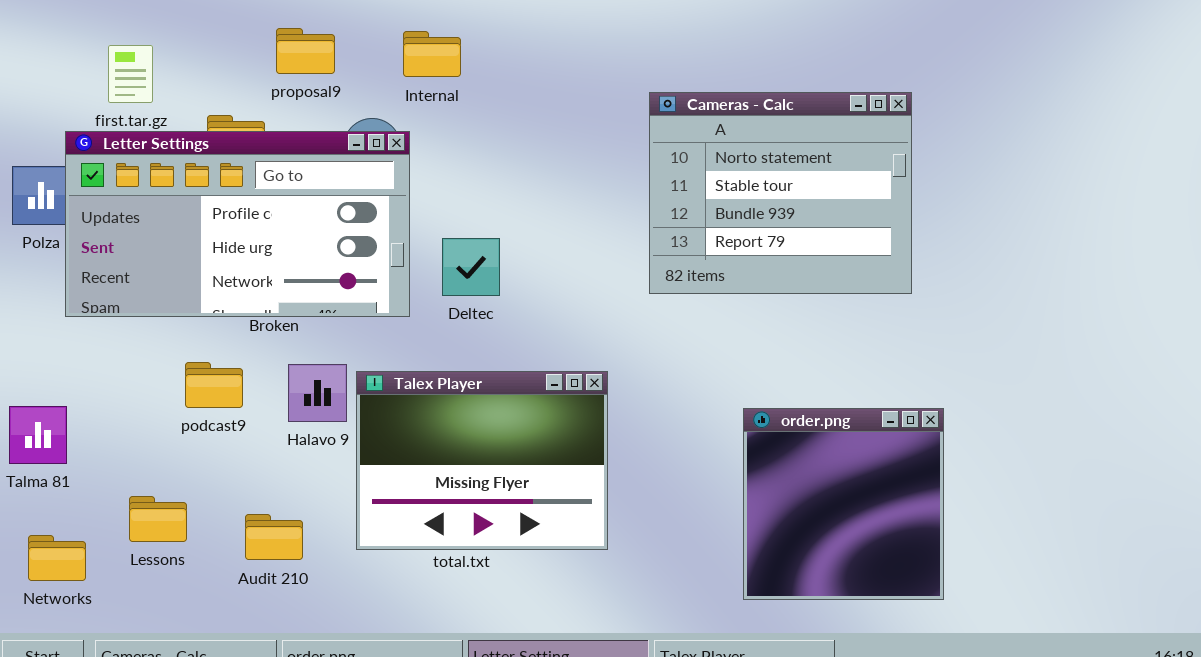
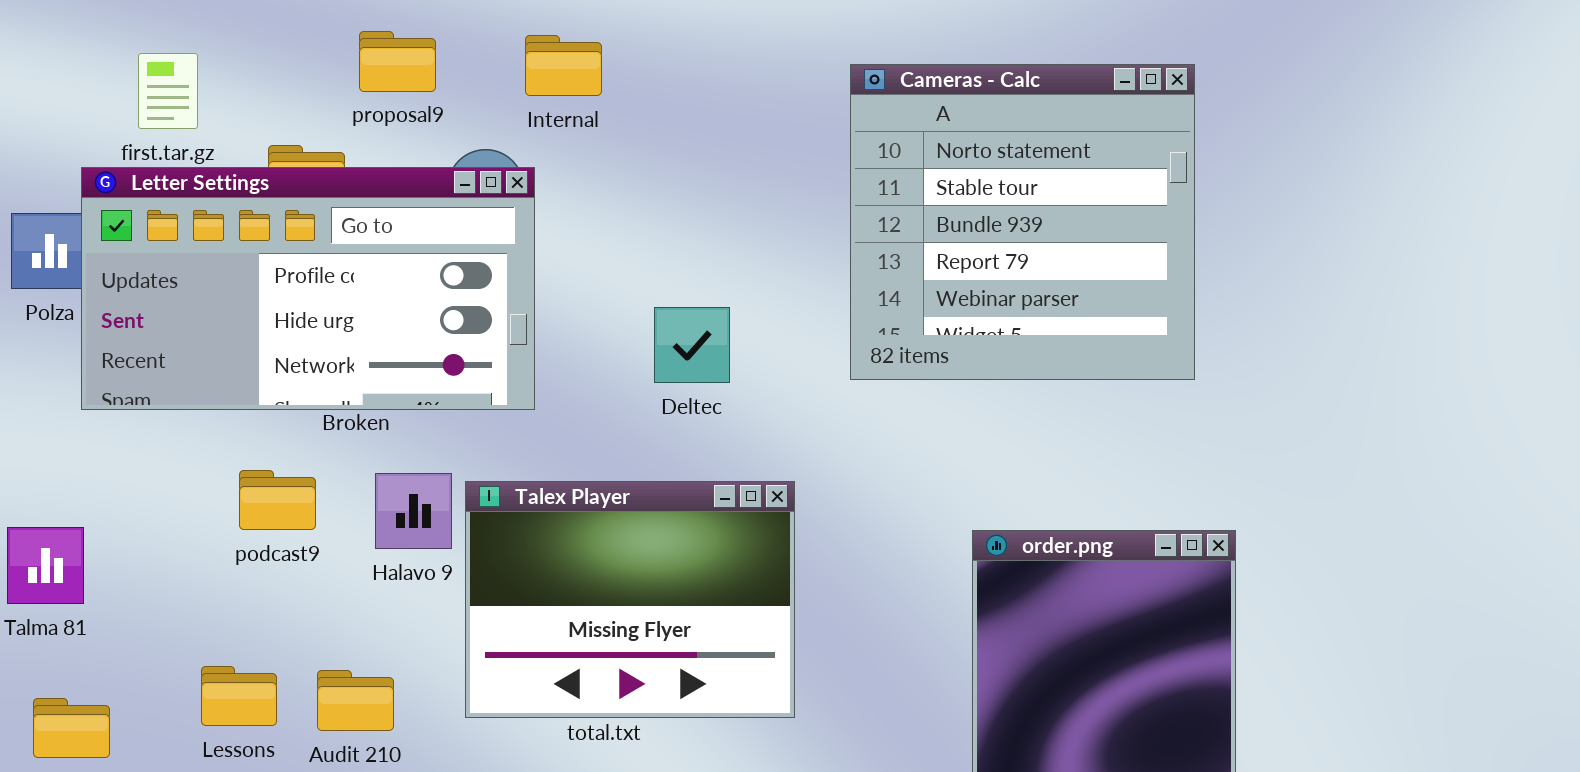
Cameras - Calc: [649,92,912,294] -> [850,64,1195,380], resized
Deltec: [442,238,500,296] -> [654,307,730,383], moved
Lessons: [129,496,187,542] -> [201,666,277,726], moved

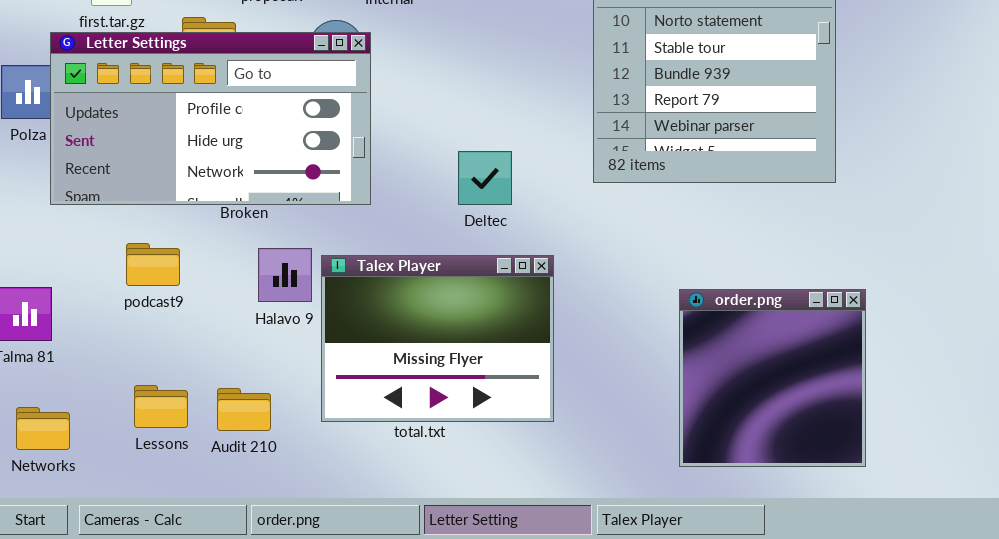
Deltec: [654,307,730,383] -> [458,151,512,205], moved
podcast9: [239,470,316,530] -> [126,243,180,286], moved

